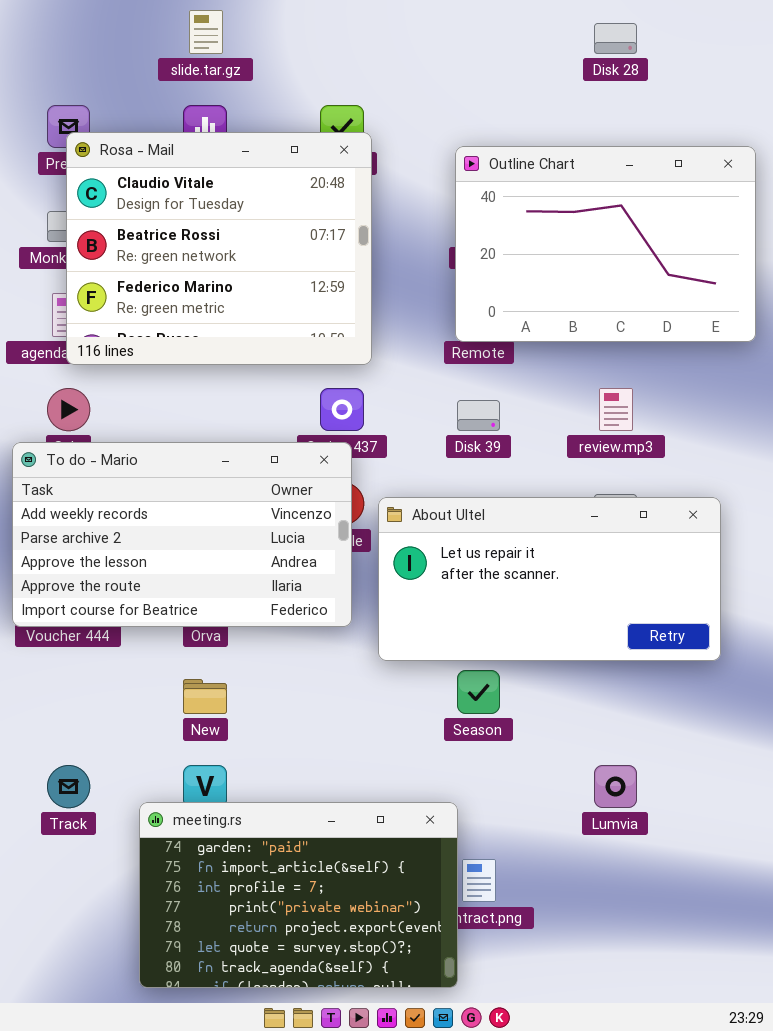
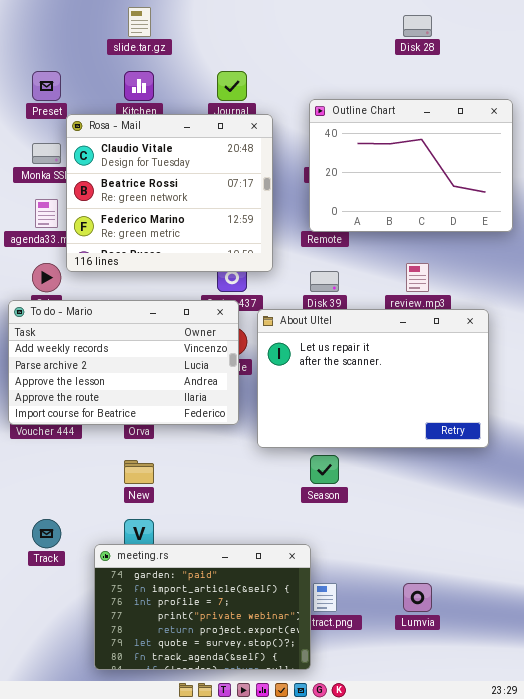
Rosa - Mail: [66,132,372,365] -> [66,114,273,272], moved
About Ultel: [378,497,721,661] -> [257,309,489,448], resized
Lumvia: [594,765,637,808] -> [403,583,432,612], moved

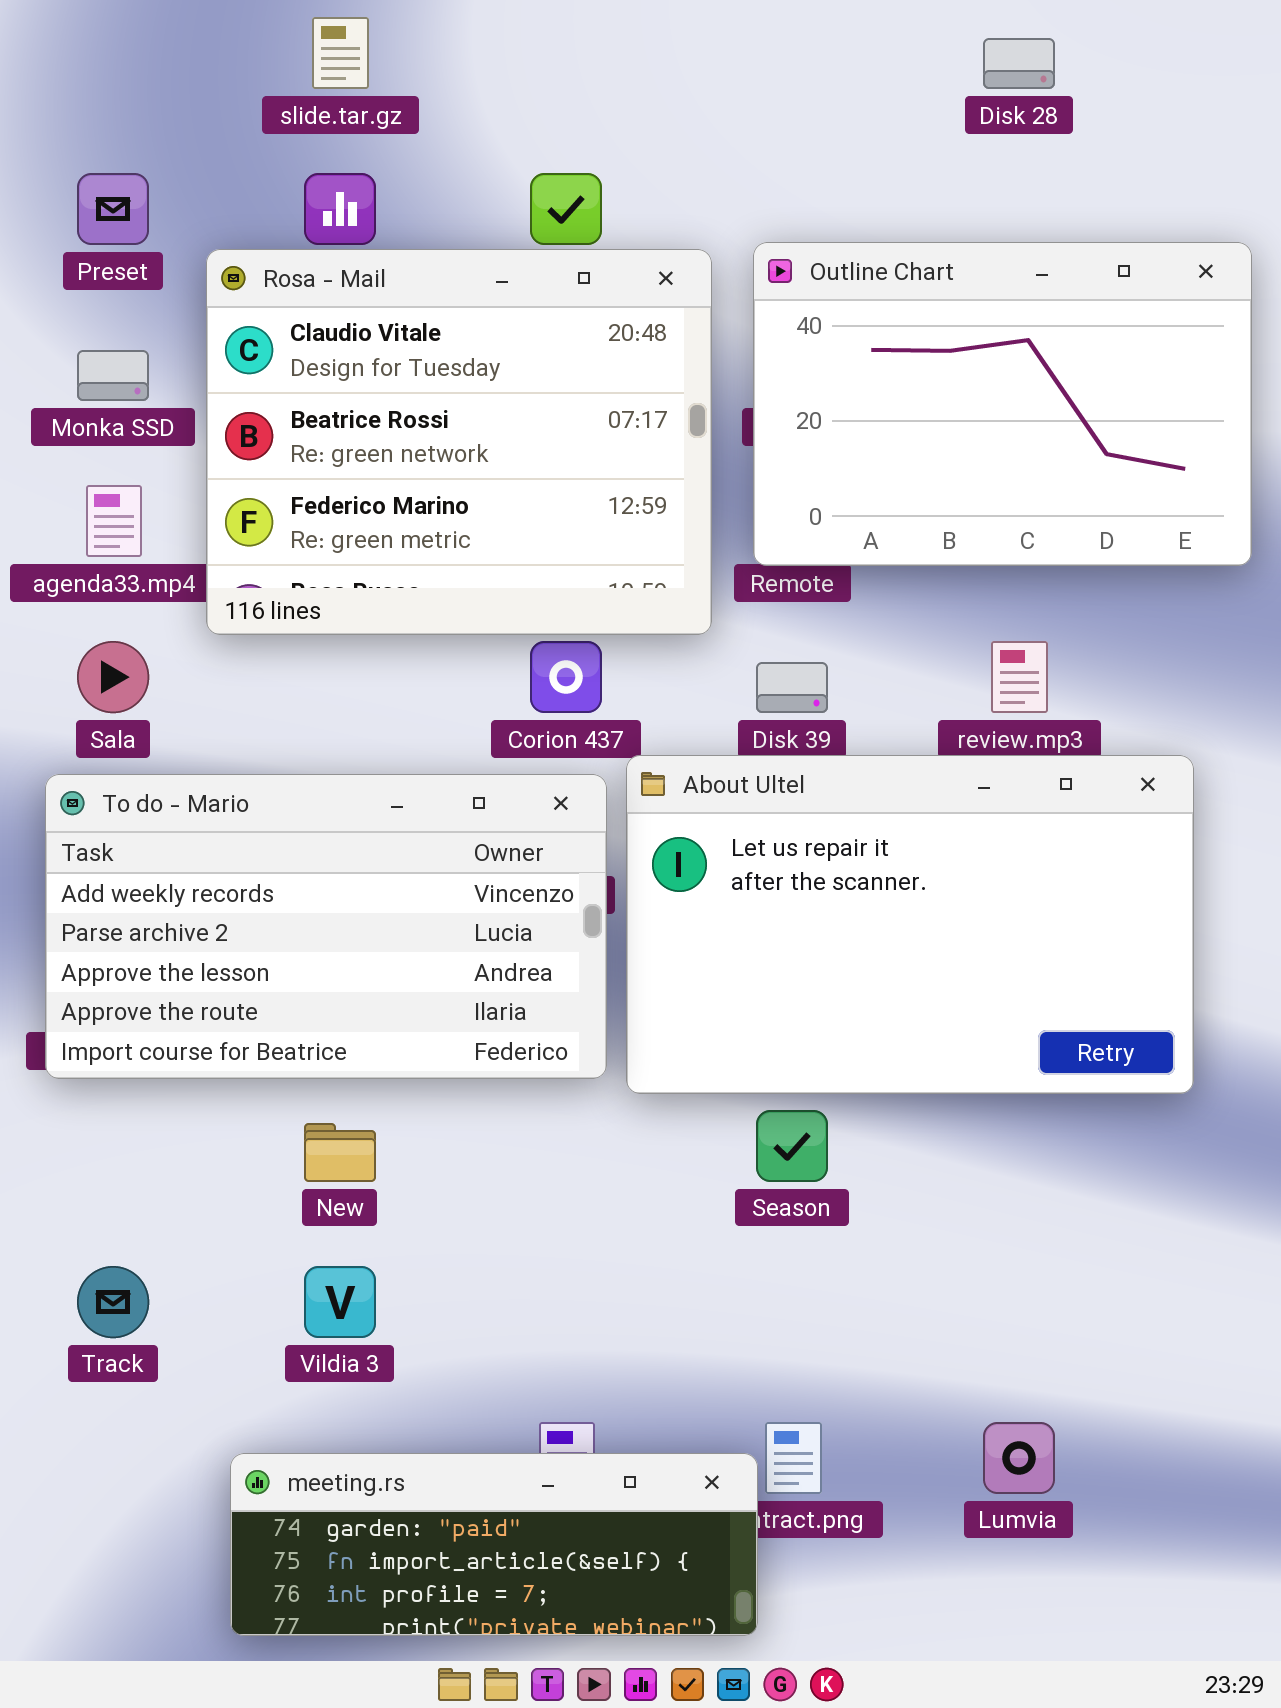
Rosa - Mail: [66,114,273,272] -> [206,249,712,635], moved
To do - Mario: [8,300,239,425] -> [45,774,607,1079], moved
meeting.rs: [94,544,311,670] -> [230,1453,758,1636], resized

